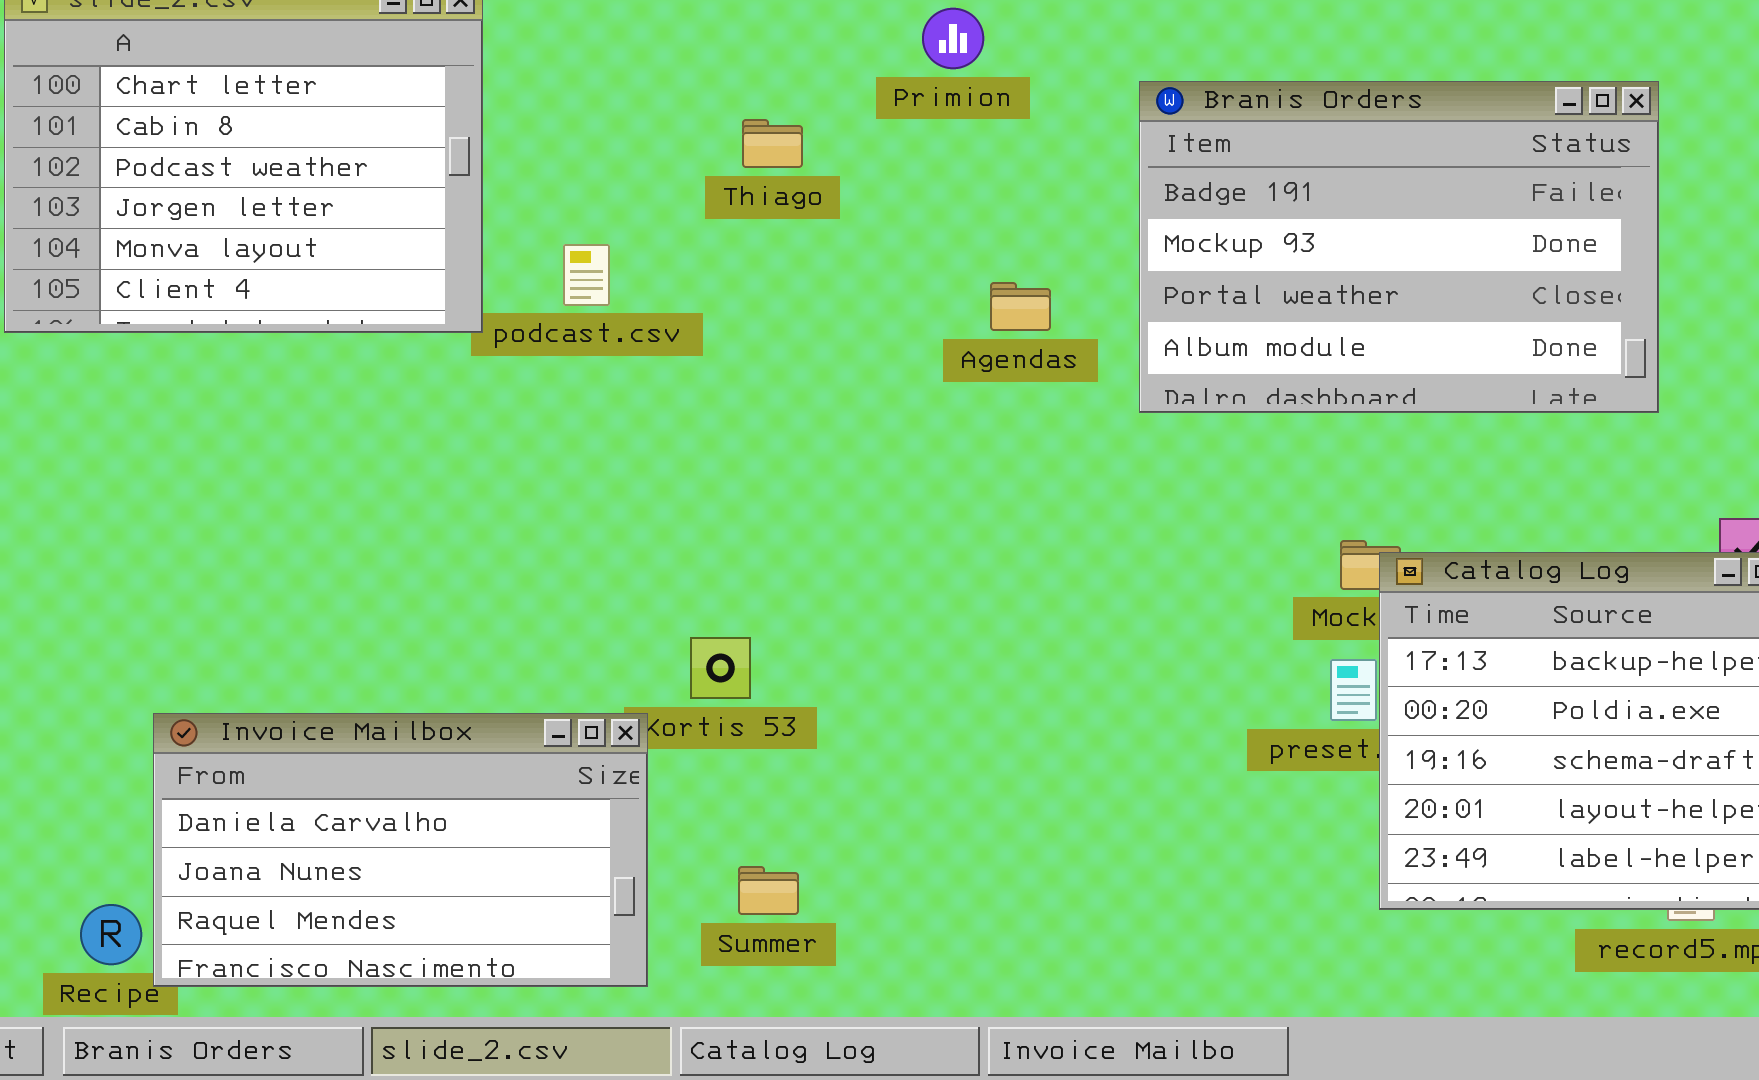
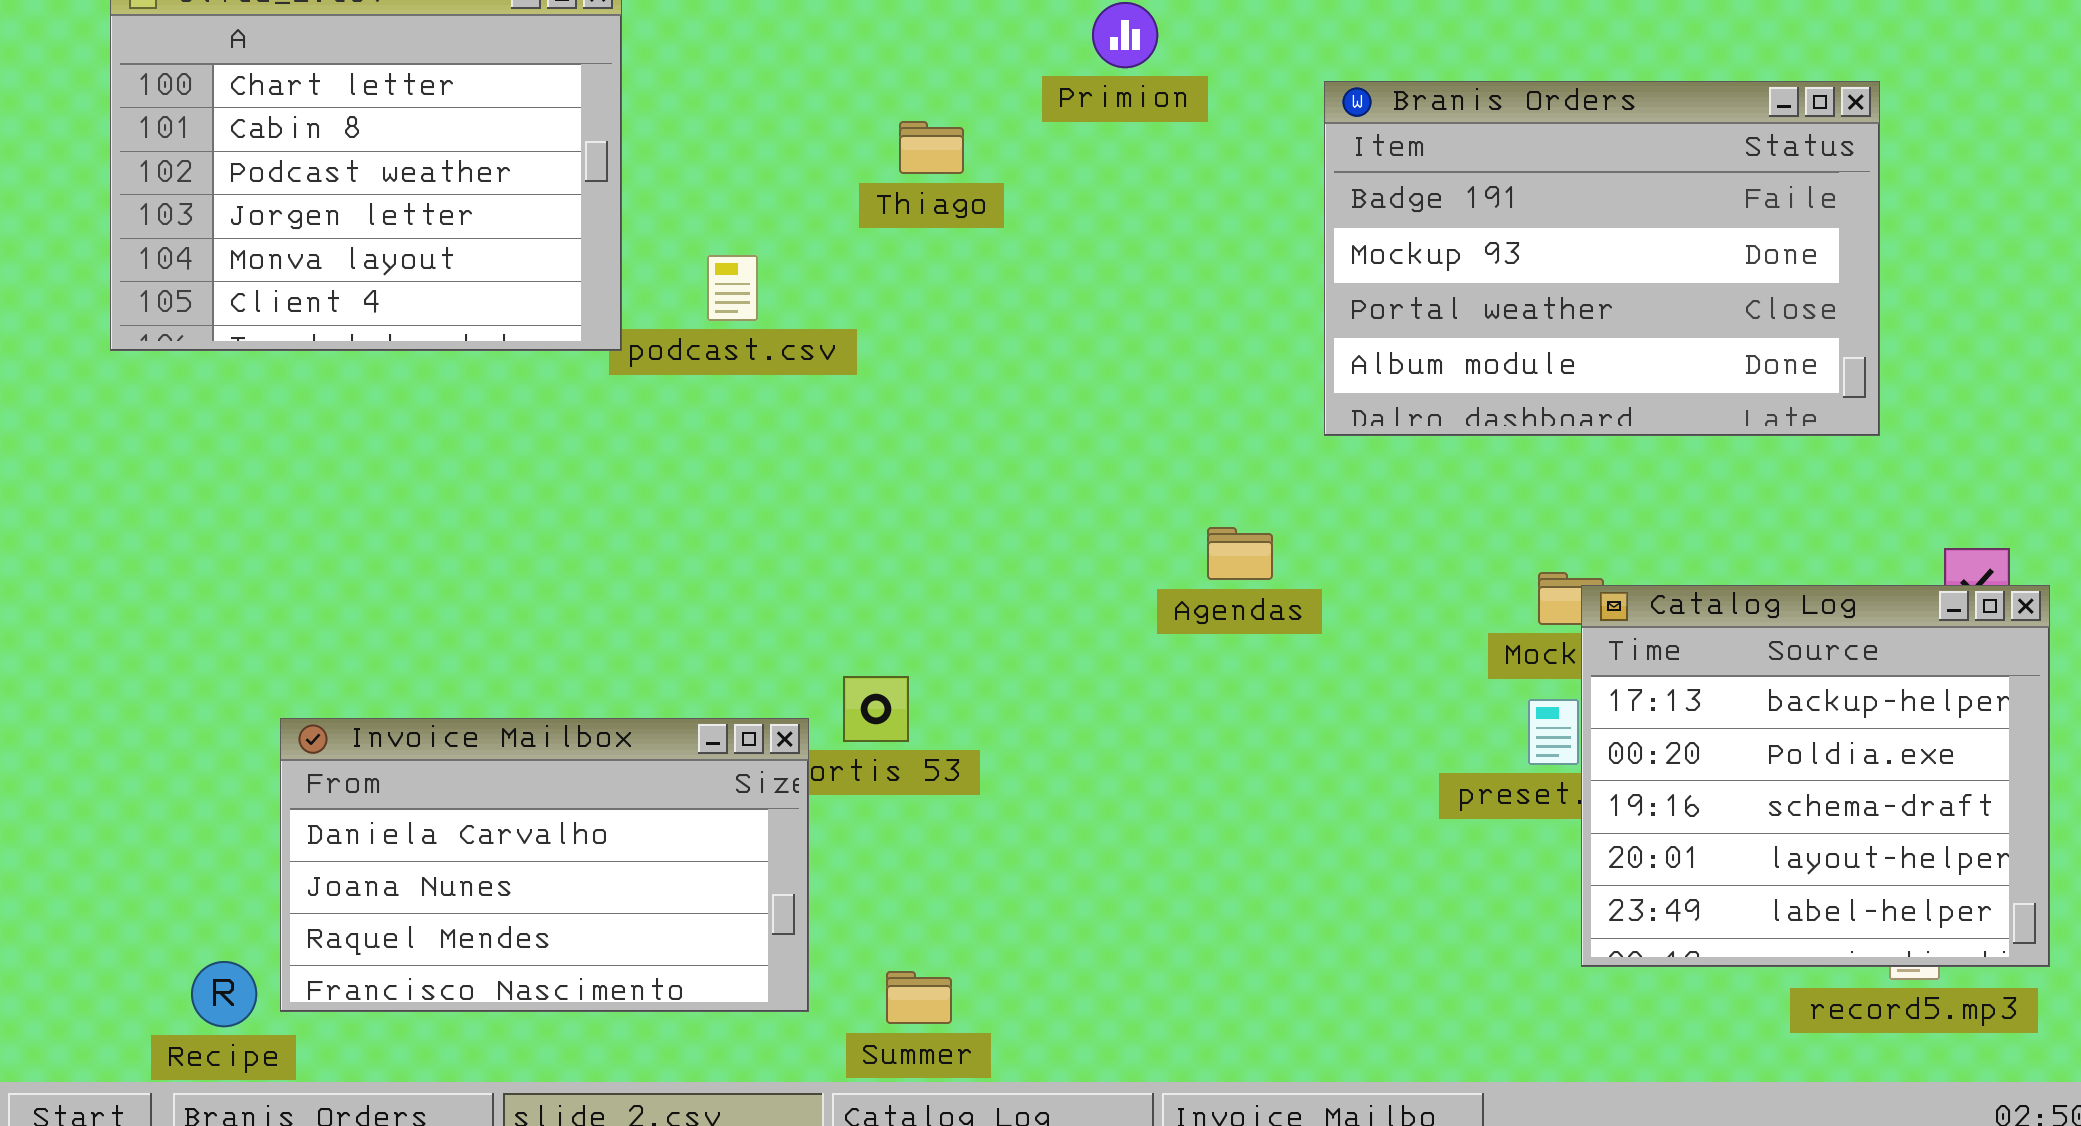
Agendas: [990,282,1051,331] -> [1207,527,1273,580], moved
Invoice Mailbox: [153,713,648,987] -> [280,718,809,1012], moved
Summer: [738,866,799,915] -> [886,971,952,1024], moved

